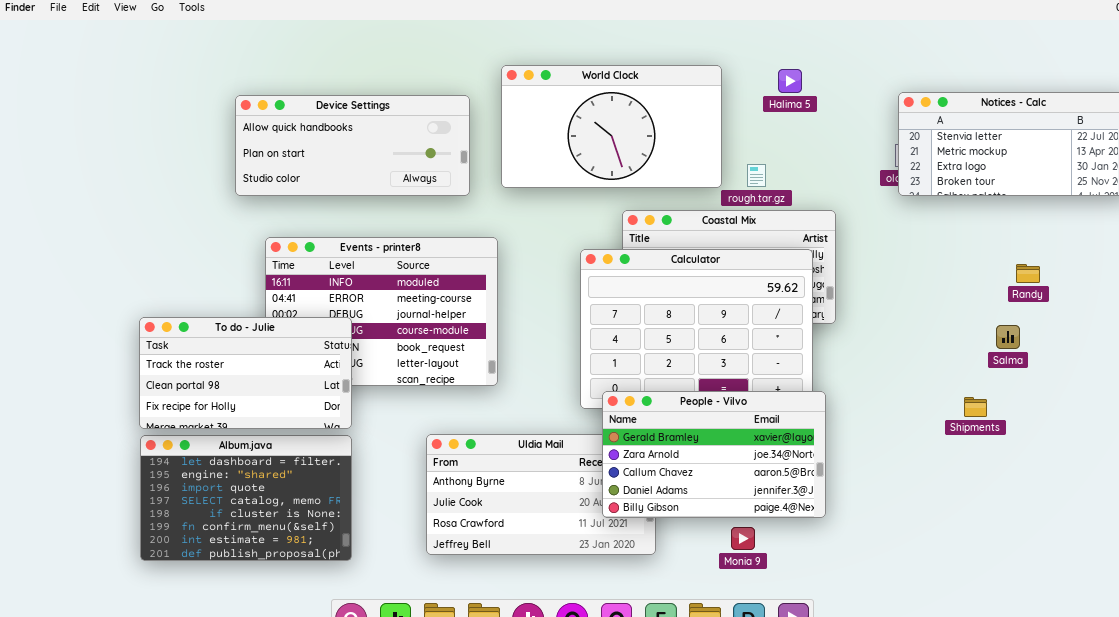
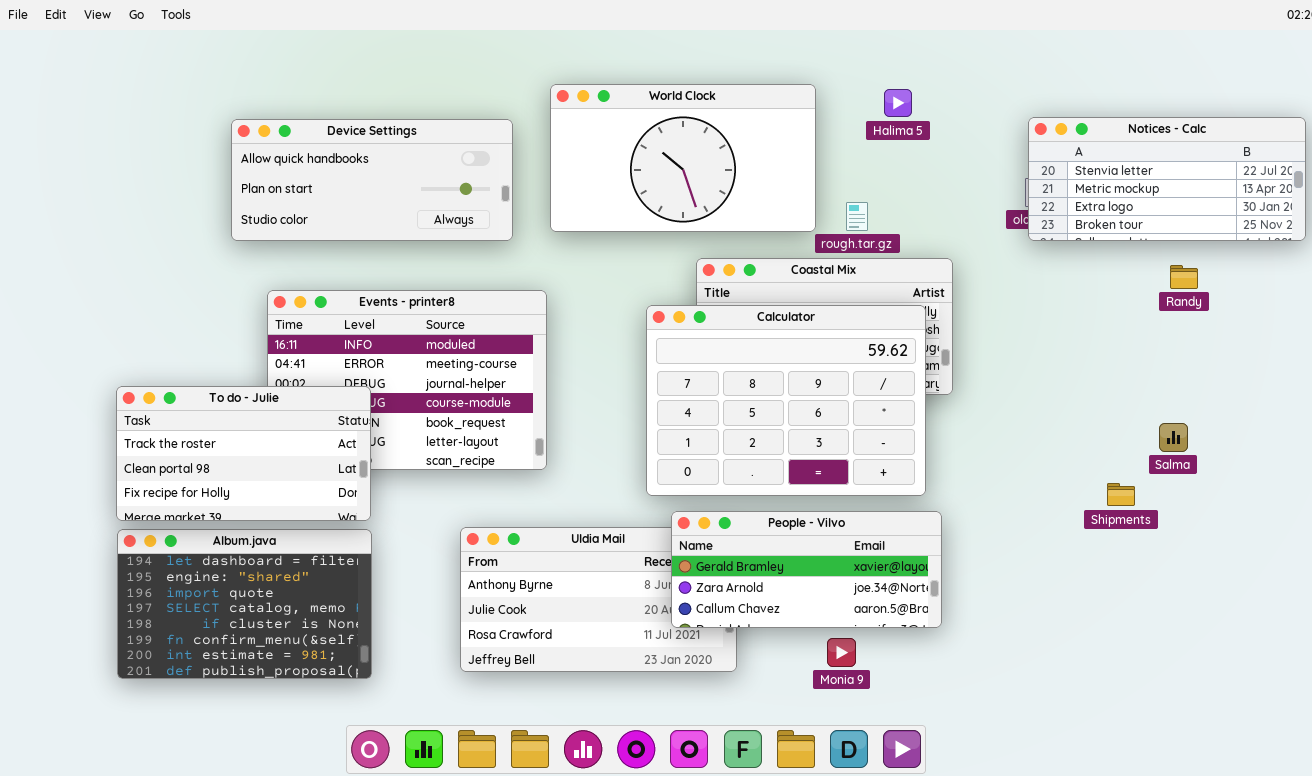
Randy: [1016,264,1040,283] -> [1170,265,1198,289], moved
Salma: [996,325,1020,349] -> [1159,423,1188,452], moved
People - Vilvo: [602,391,826,518] -> [671,511,942,628], resized

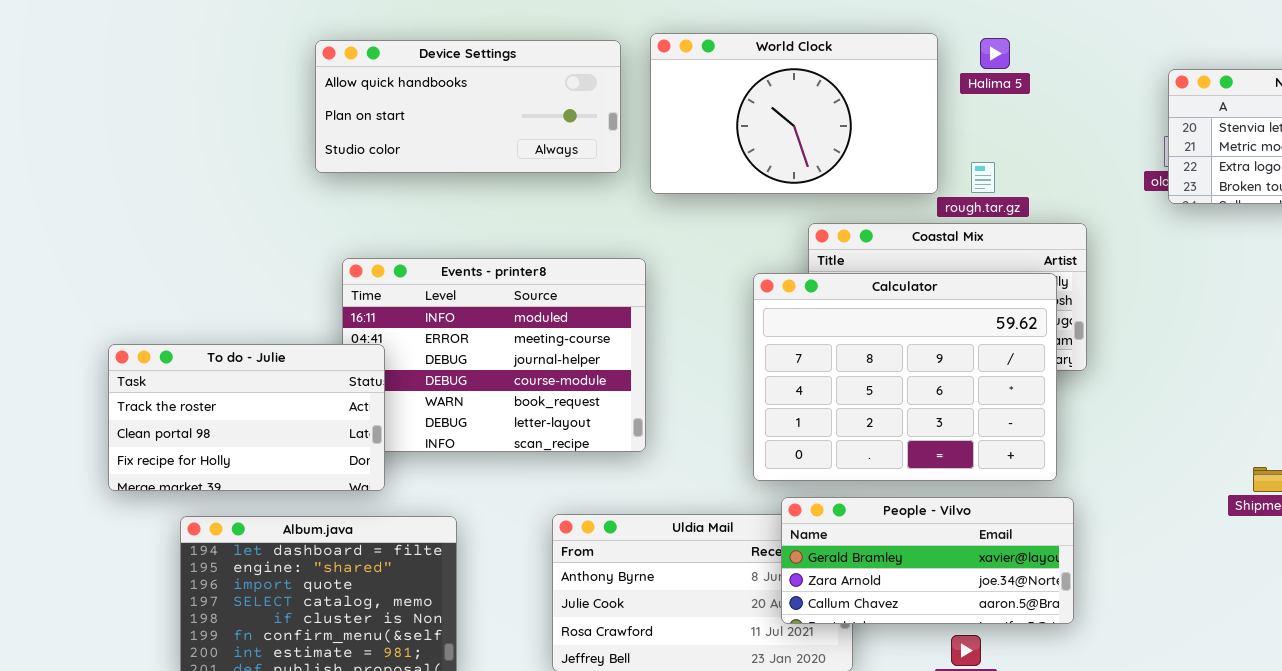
Halima 5: [884,89,912,117] -> [980,38,1010,69], moved
Device Settings: [231,119,513,241] -> [315,40,621,173], moved
To do - Julie: [116,386,371,521] -> [108,344,385,491], moved

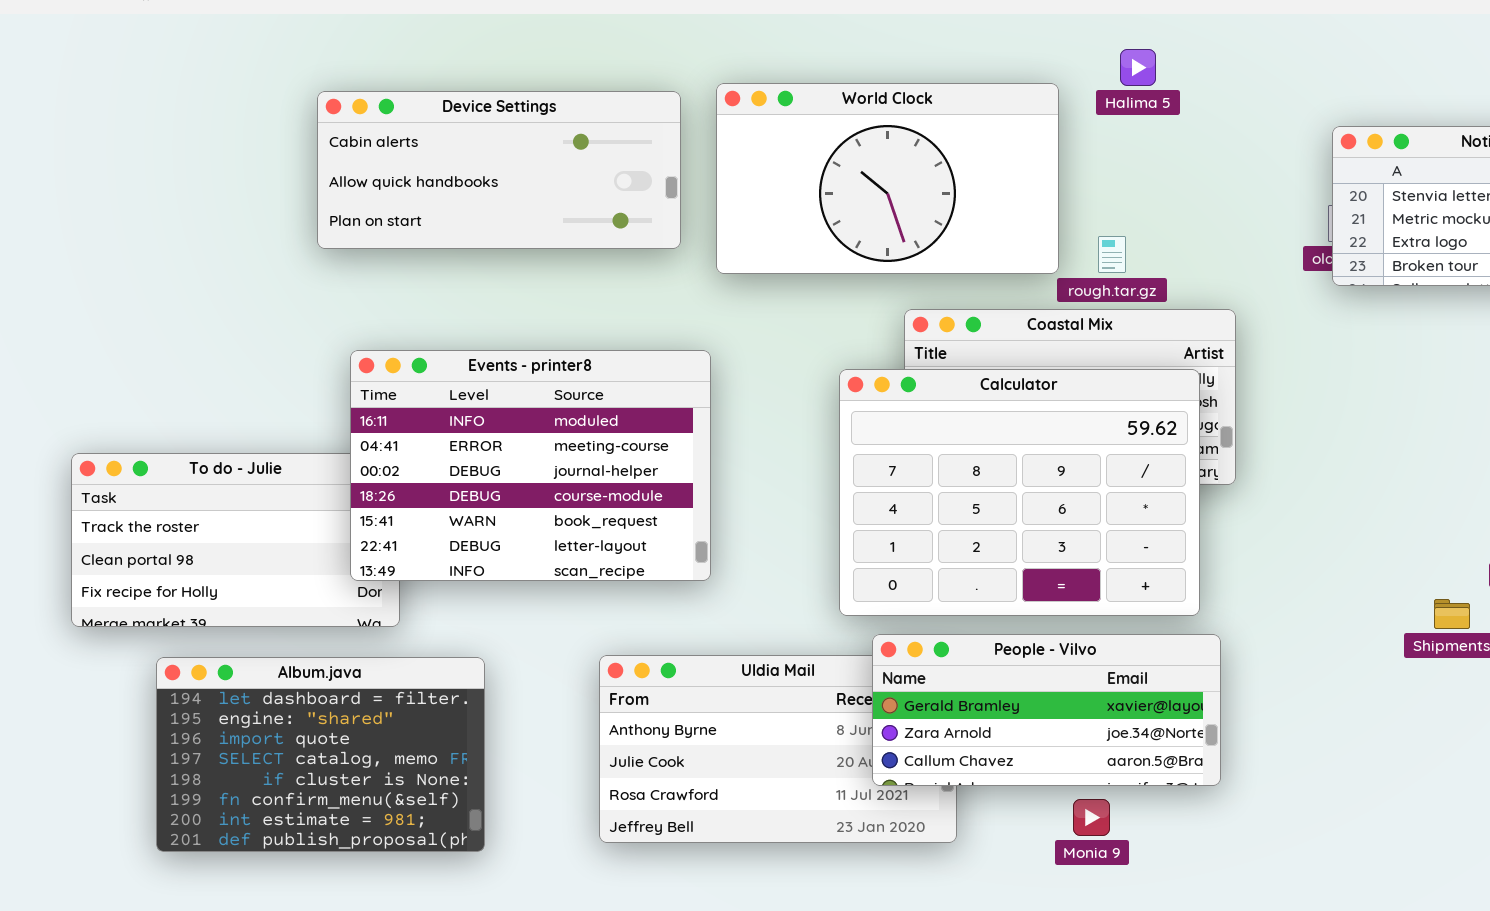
Halima 5: [980,38,1010,69] -> [1120,49,1156,86], moved
Device Settings: [315,40,621,173] -> [317,91,681,249], scrolled up 1 row
Events - printer8: [342,258,646,452] -> [350,350,711,581], raised

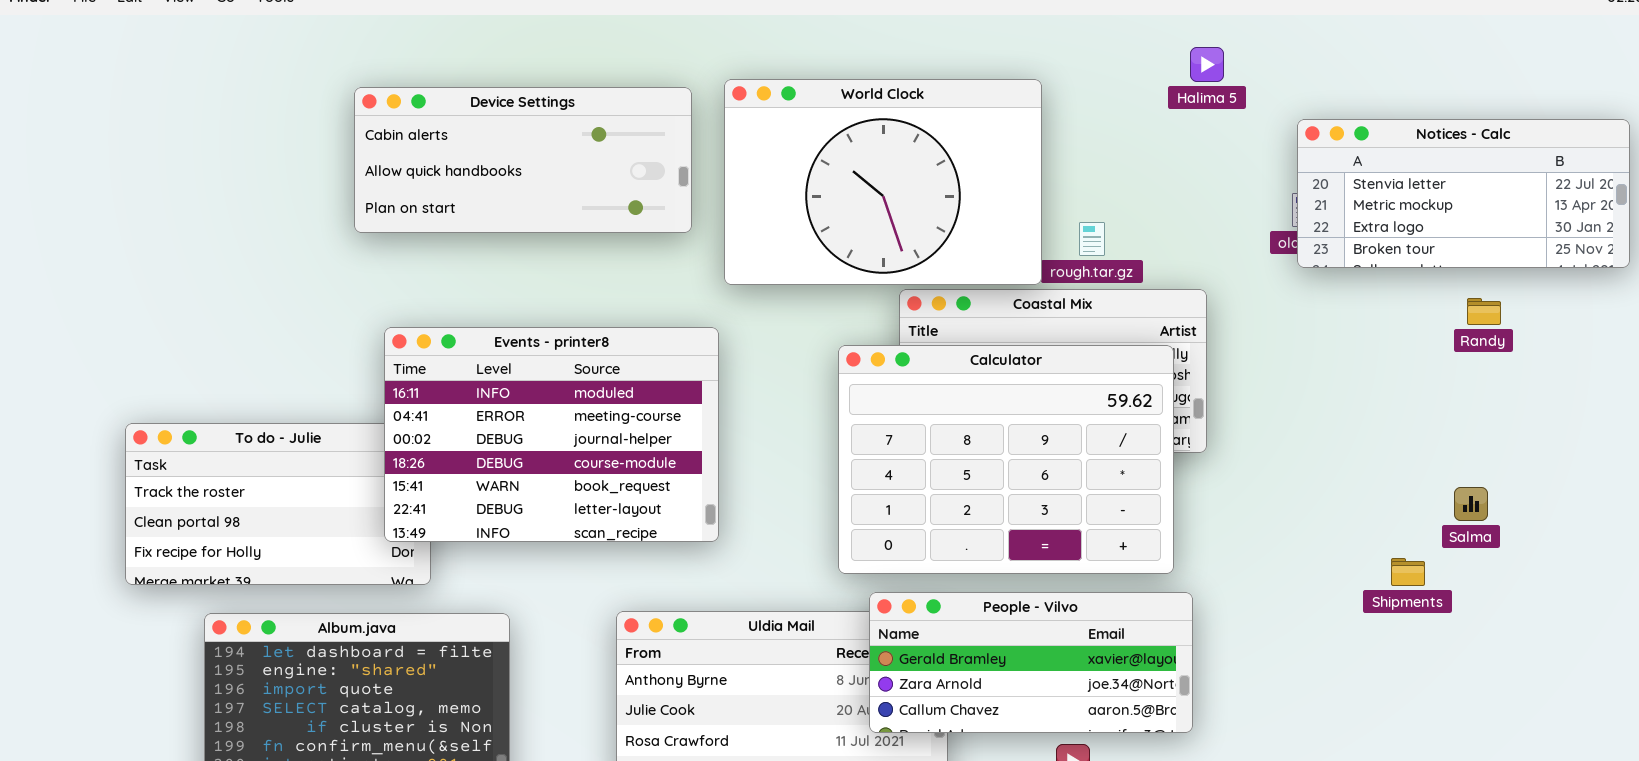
Halima 5: [1120,49,1156,86] -> [1190,47,1224,82], moved
World Clock: [716,83,1059,274] -> [724,79,1042,285], resized

